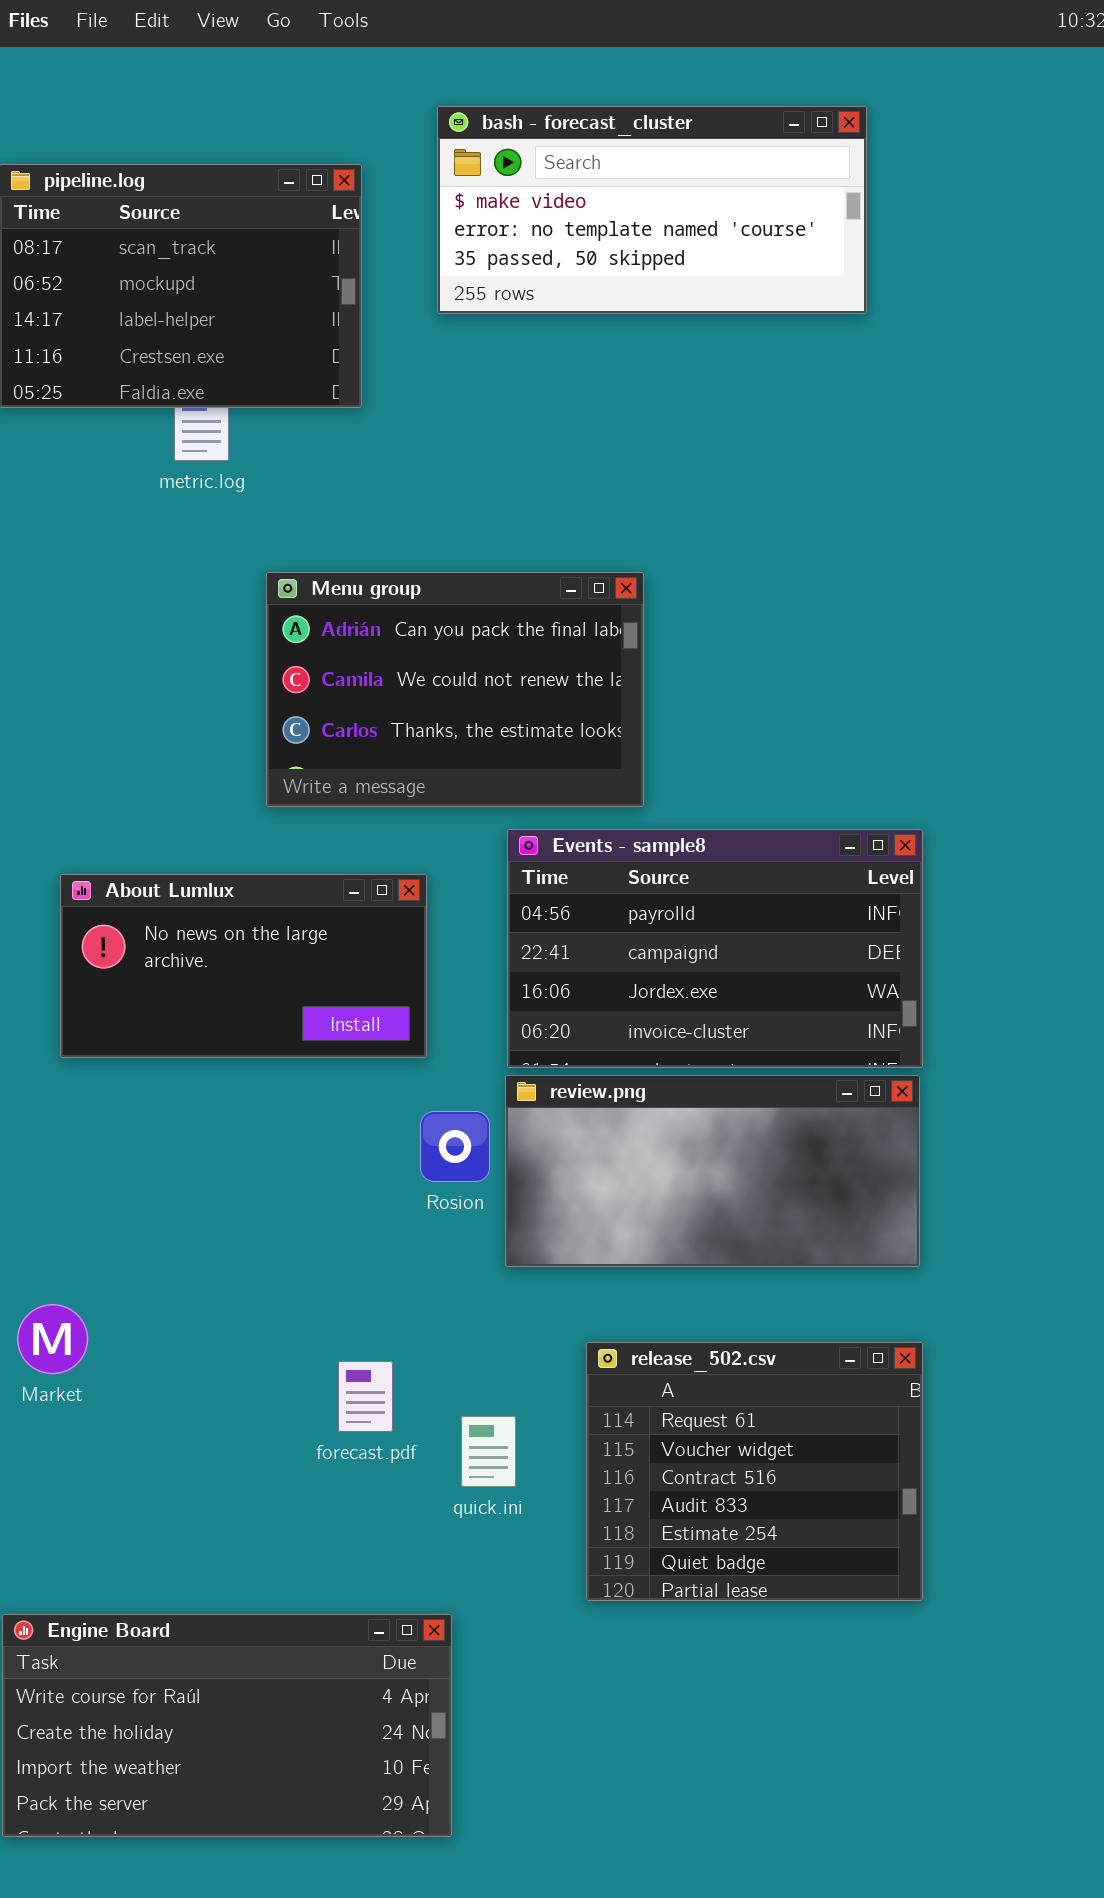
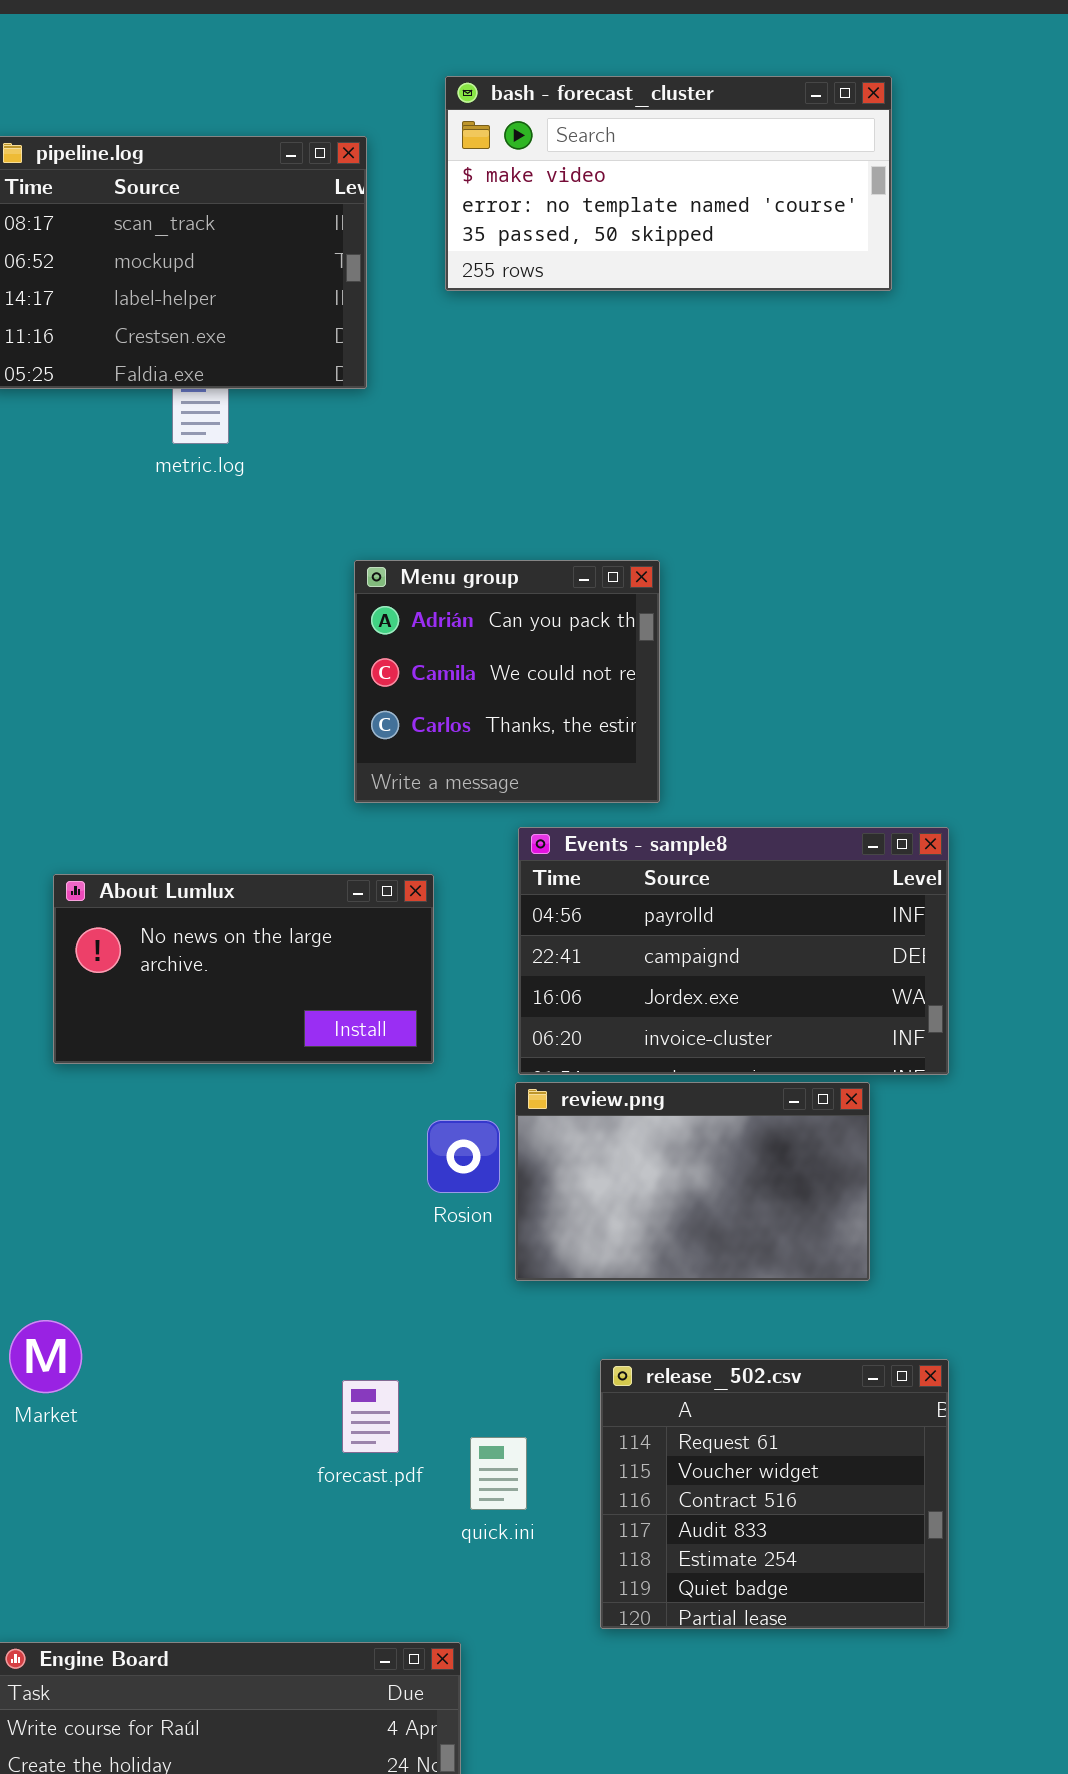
Menu group: [266,572,644,807] -> [354,560,660,803], resized
review.png: [505,1075,920,1267] -> [515,1082,870,1281], resized

